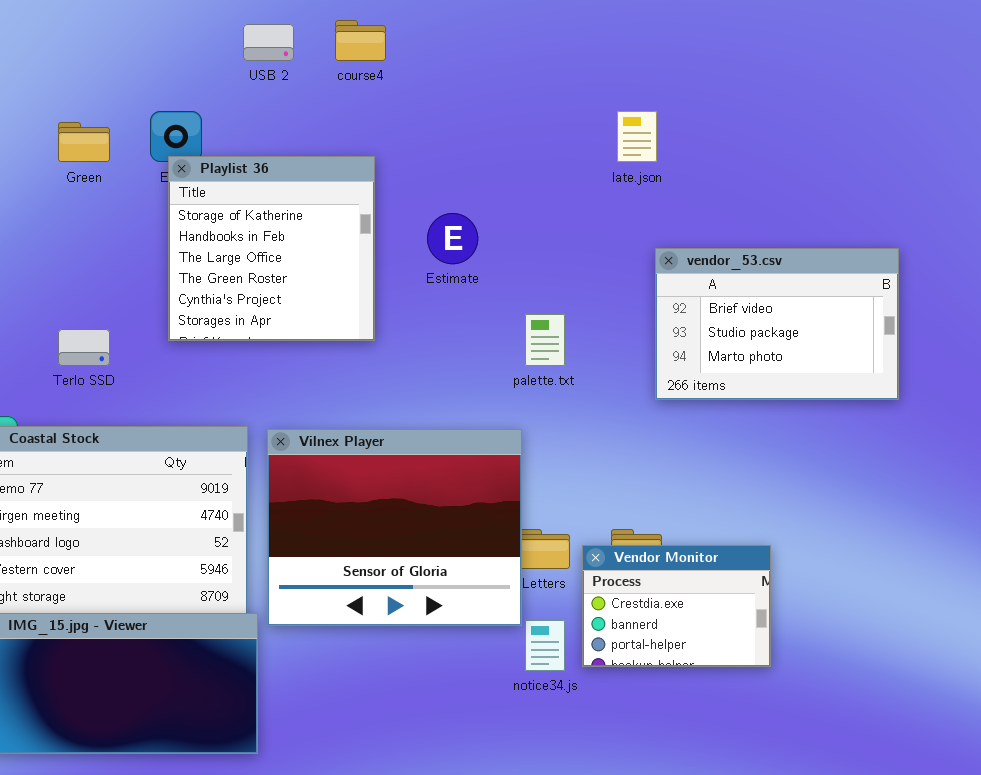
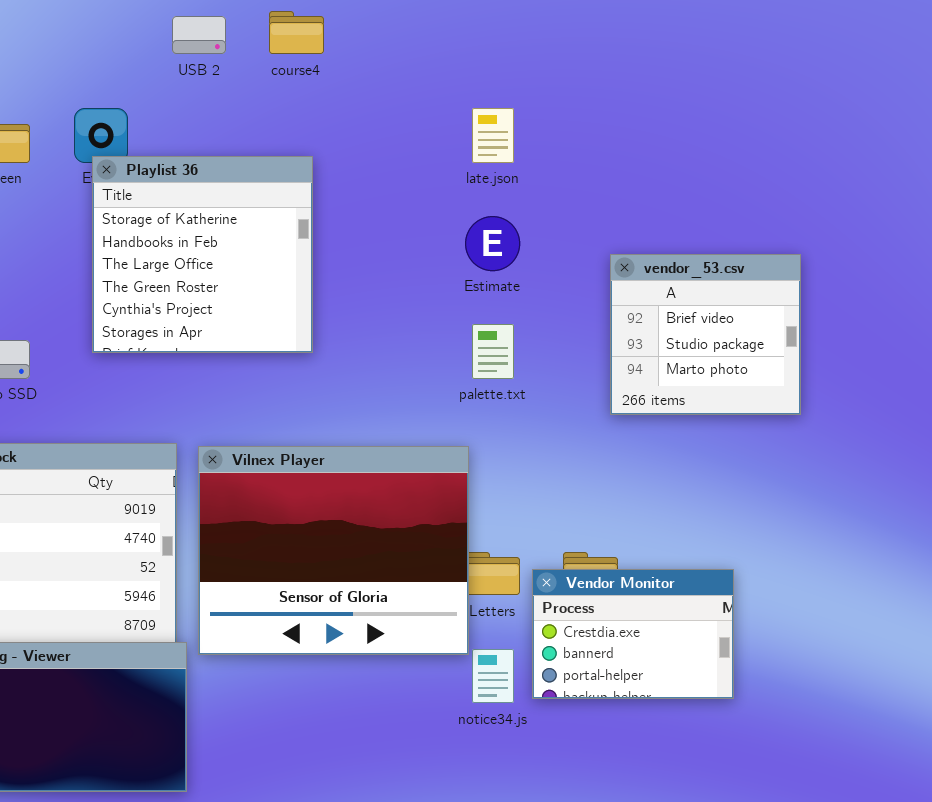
late.json: [617,111,657,162] -> [472,108,514,163], moved
Estimate: [427,213,478,264] -> [465,216,520,271], moved
vendor_53.csv: [655,248,899,400] -> [610,254,801,415], resized

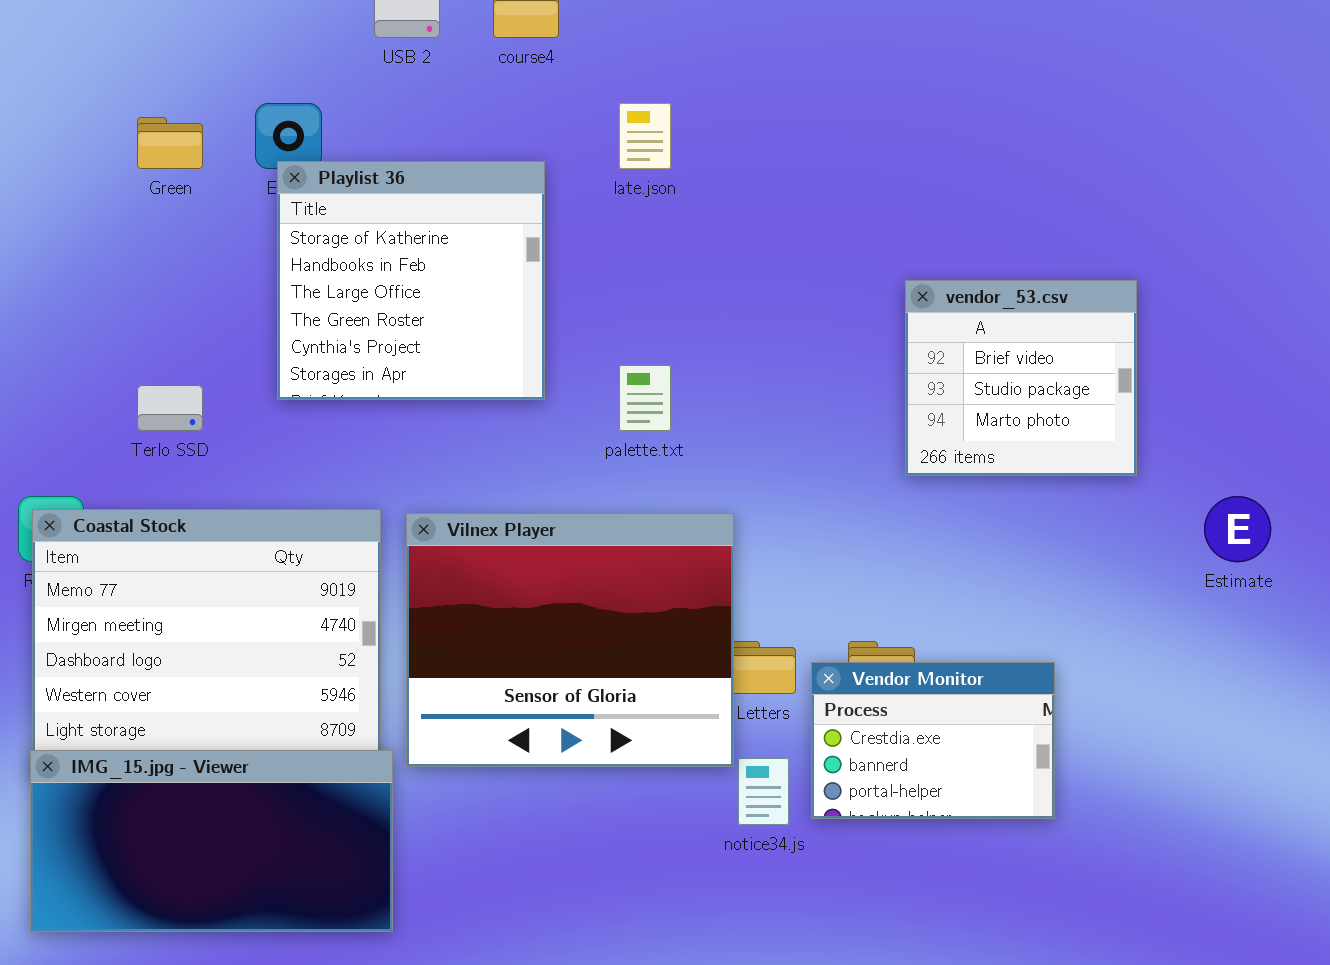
late.json: [472,108,514,163] -> [619,103,671,169], moved
Estimate: [465,216,520,271] -> [1204,496,1271,562], moved
palette.txt: [472,324,514,379] -> [619,365,671,431], moved

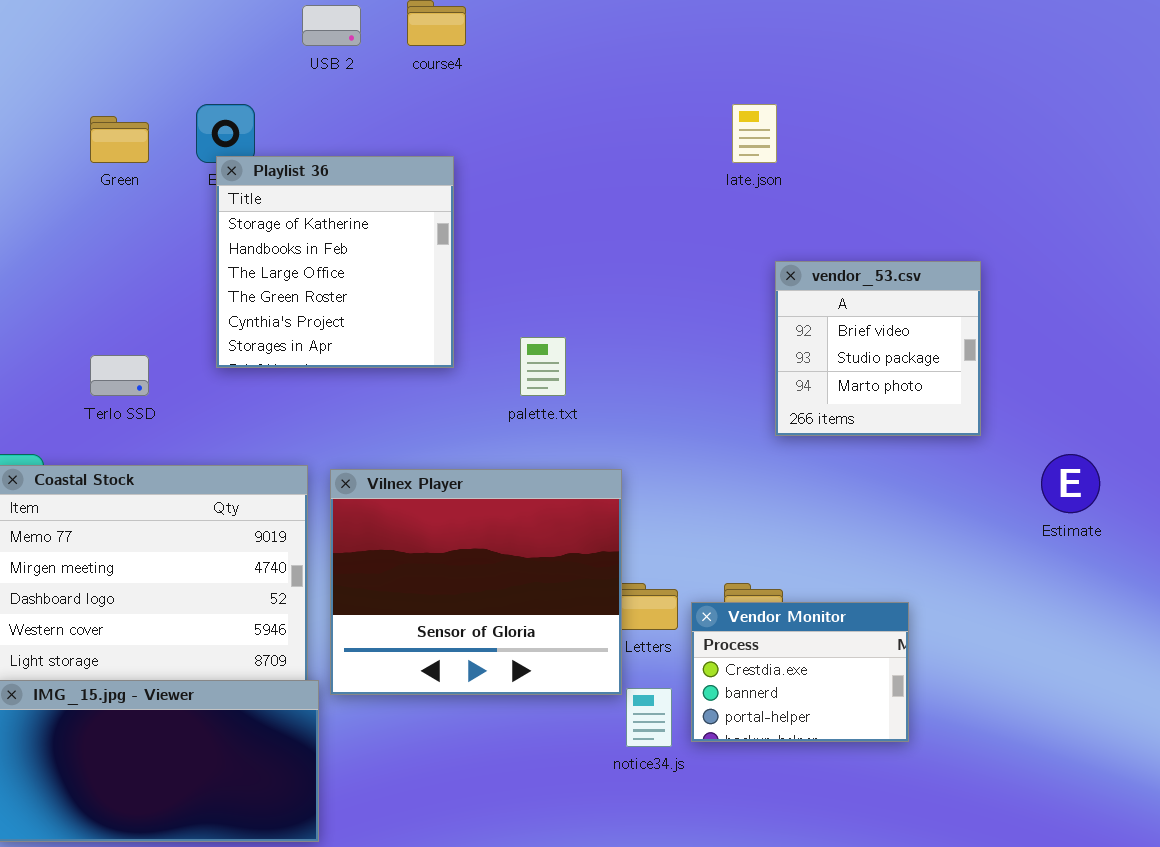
late.json: [619,103,671,169] -> [732,104,777,163], moved

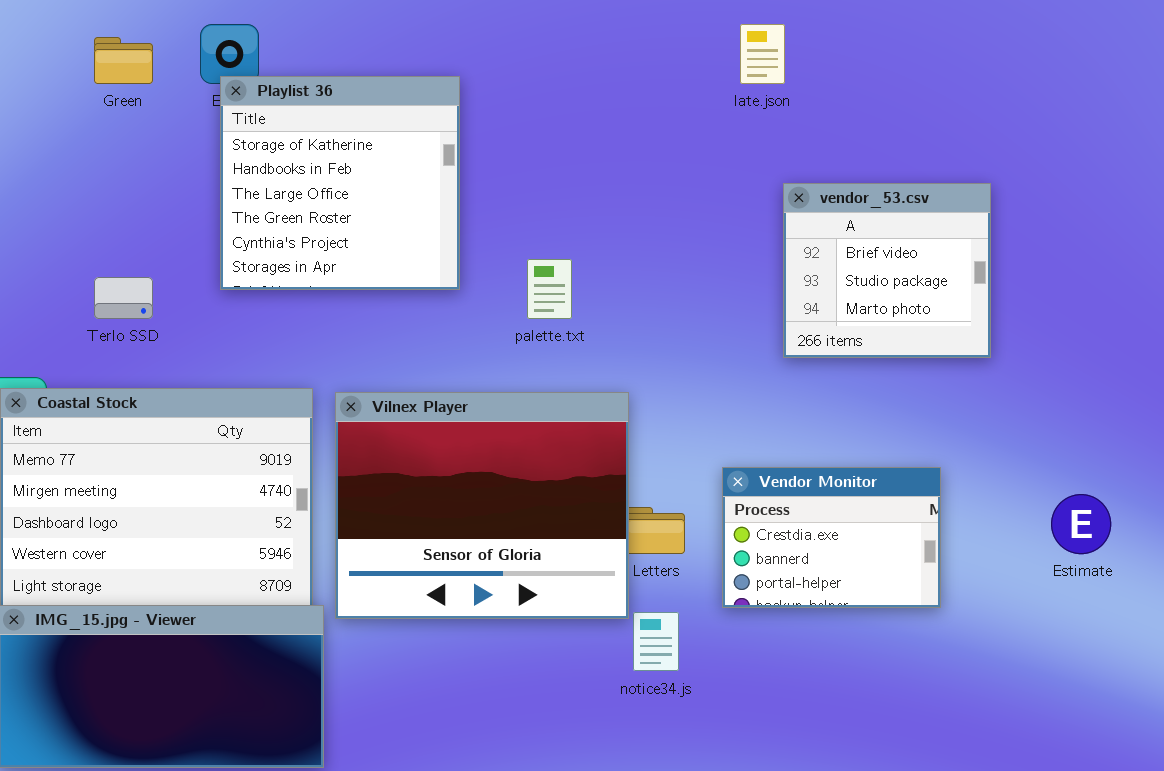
Estimate: [1041,454,1100,513] -> [1051,494,1111,554], moved
Vendor Monitor: [691,602,909,742] -> [722,467,941,608], moved

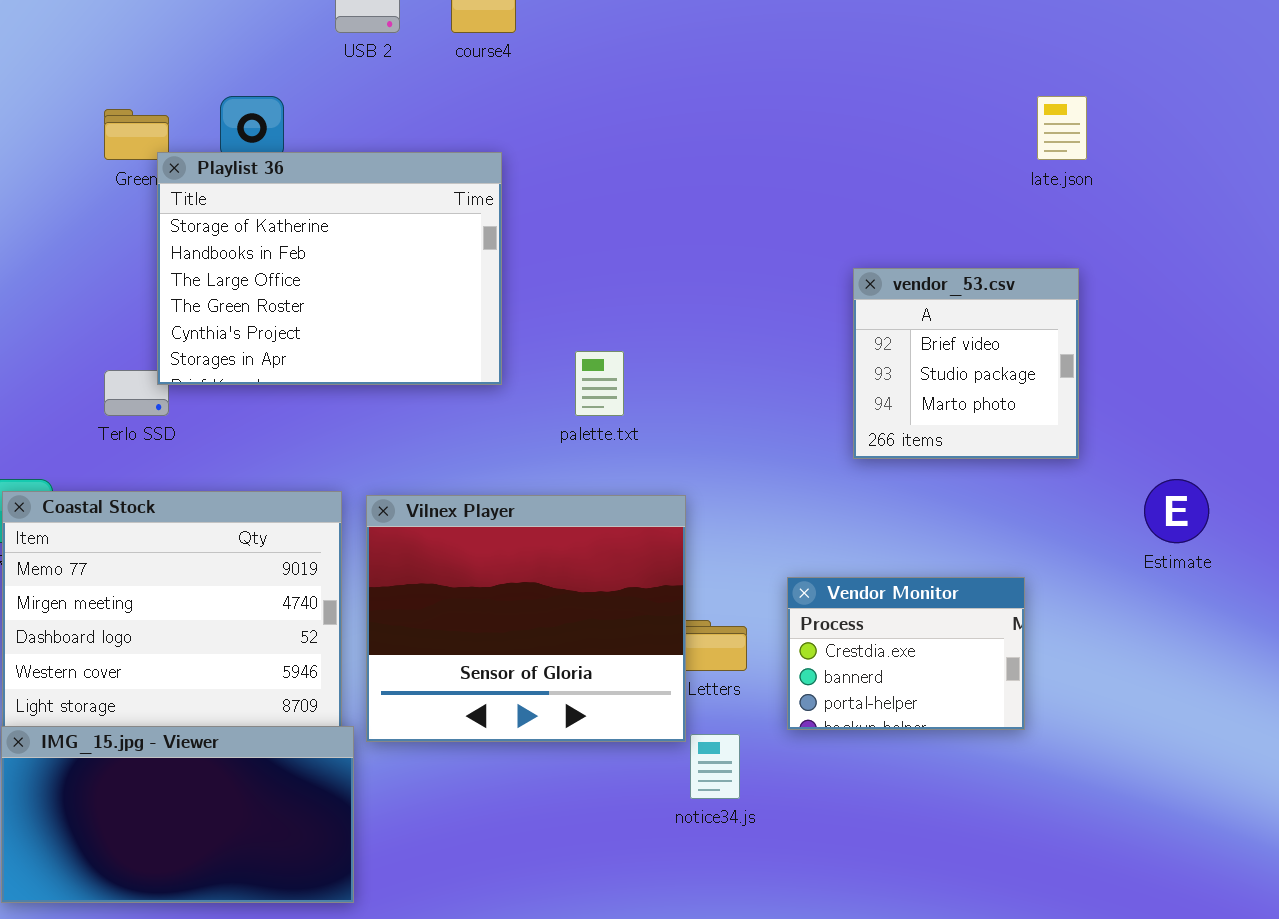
late.json: [740,24,785,84] -> [1037,96,1087,160], moved
Playlist 36: [220,76,460,290] -> [157,152,502,385], resized
Estimate: [1051,494,1111,554] -> [1144,479,1209,543], moved

